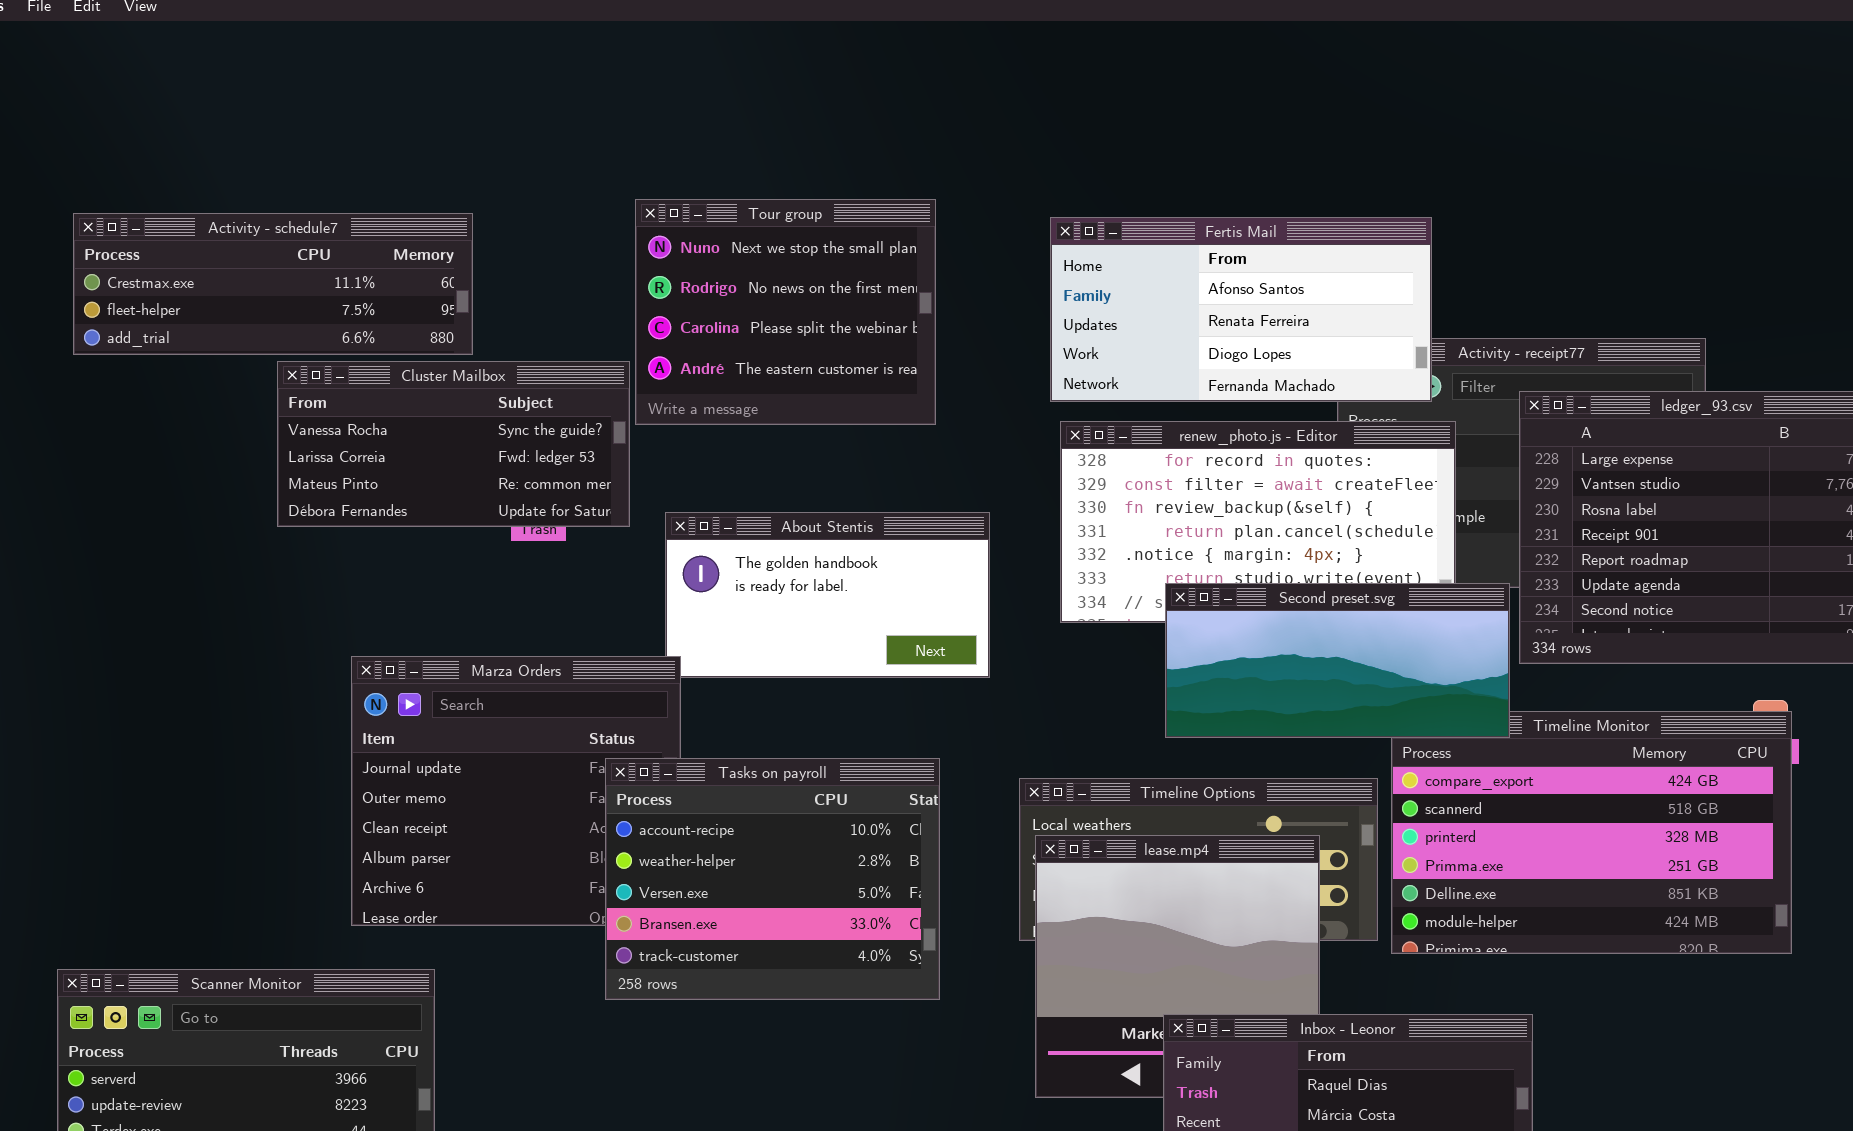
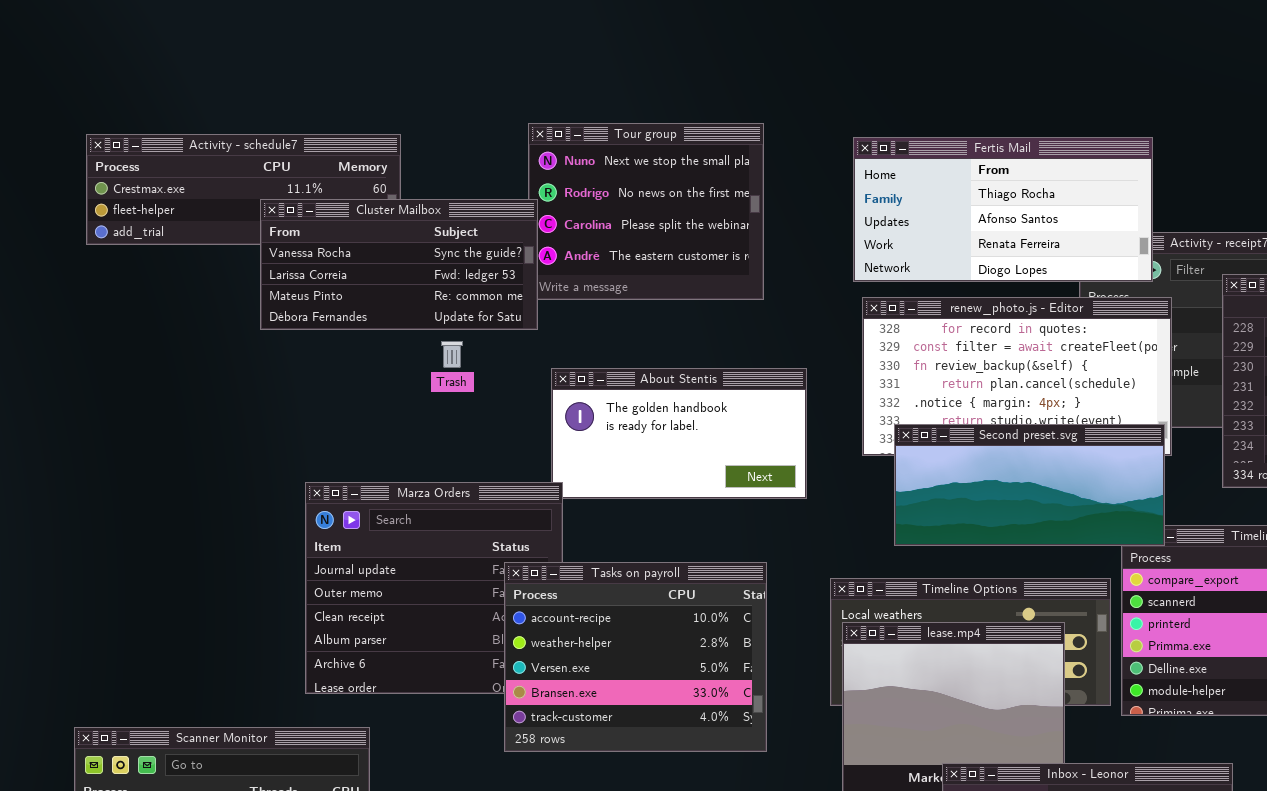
Fertis Mail: [1050,217,1432,402] -> [853,137,1153,282], scrolled up 1 row
Cluster Mailbox: [277,361,630,527] -> [260,199,538,330], moved
Second preset.svg: [1165,583,1510,738] -> [894,424,1165,546], moved

